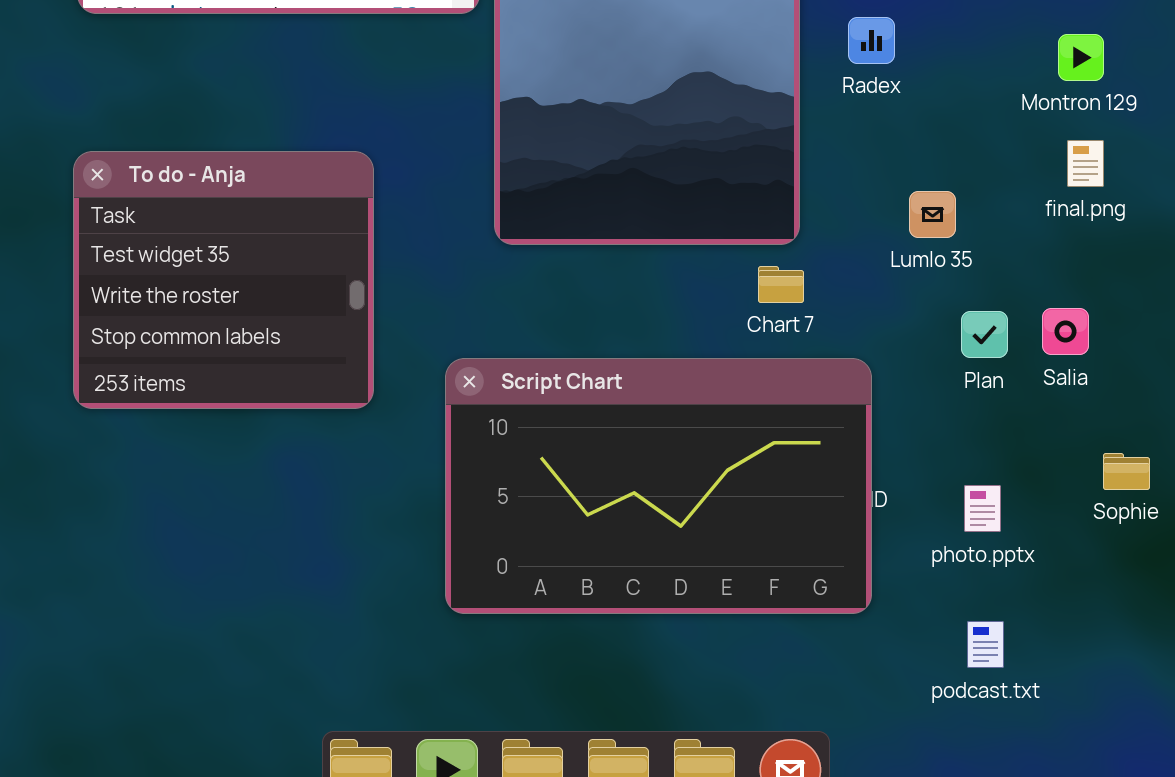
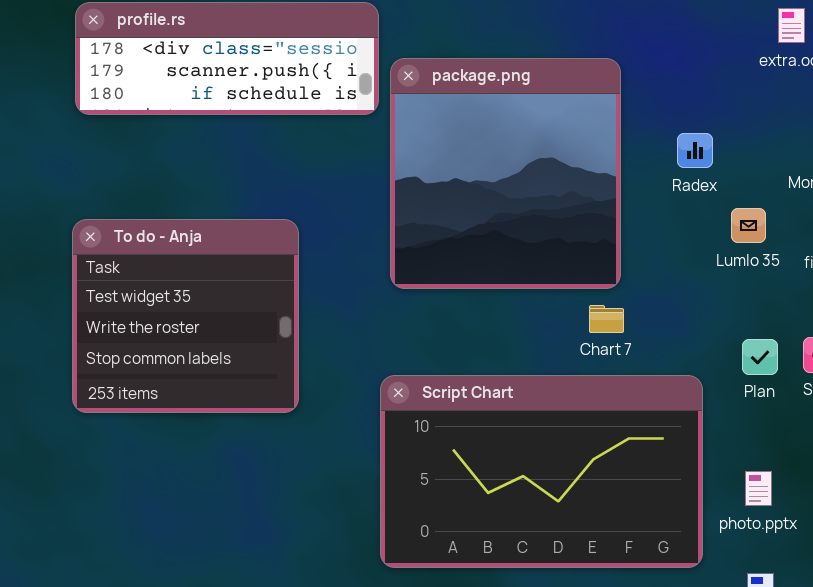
Radex: [848,17,895,64] -> [677,133,713,168], moved
Lumlo 35: [909,191,956,238] -> [731,208,766,243], moved
Script Chart: [445,358,872,614] -> [380,375,703,568], moved

